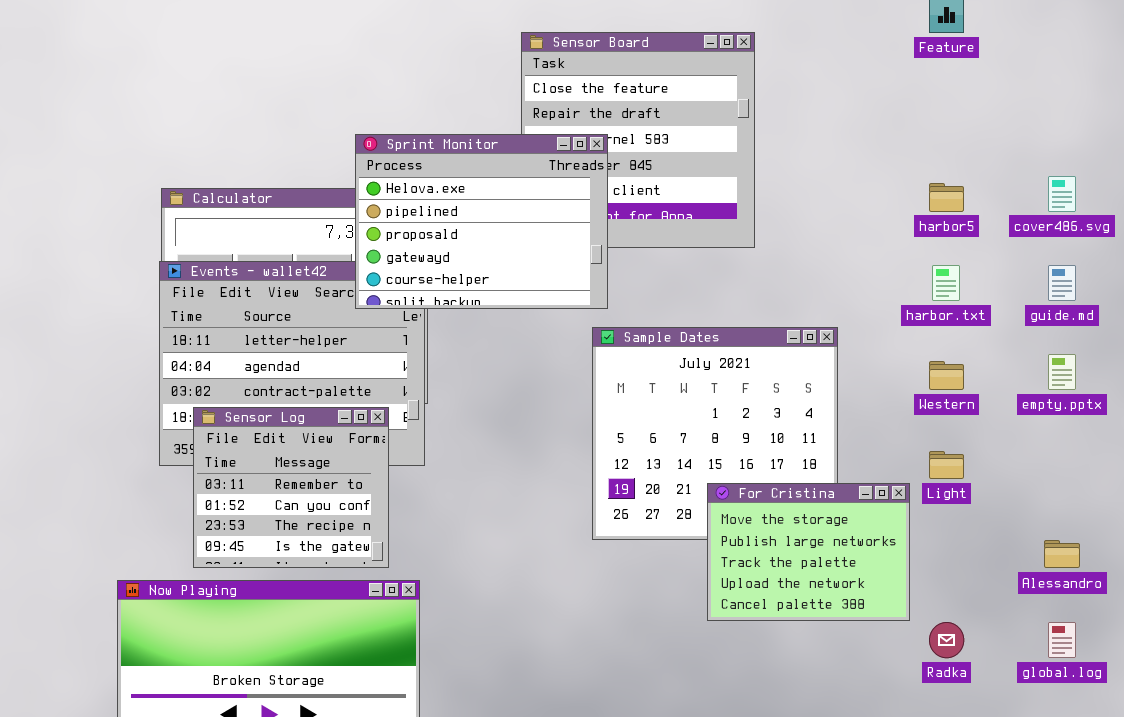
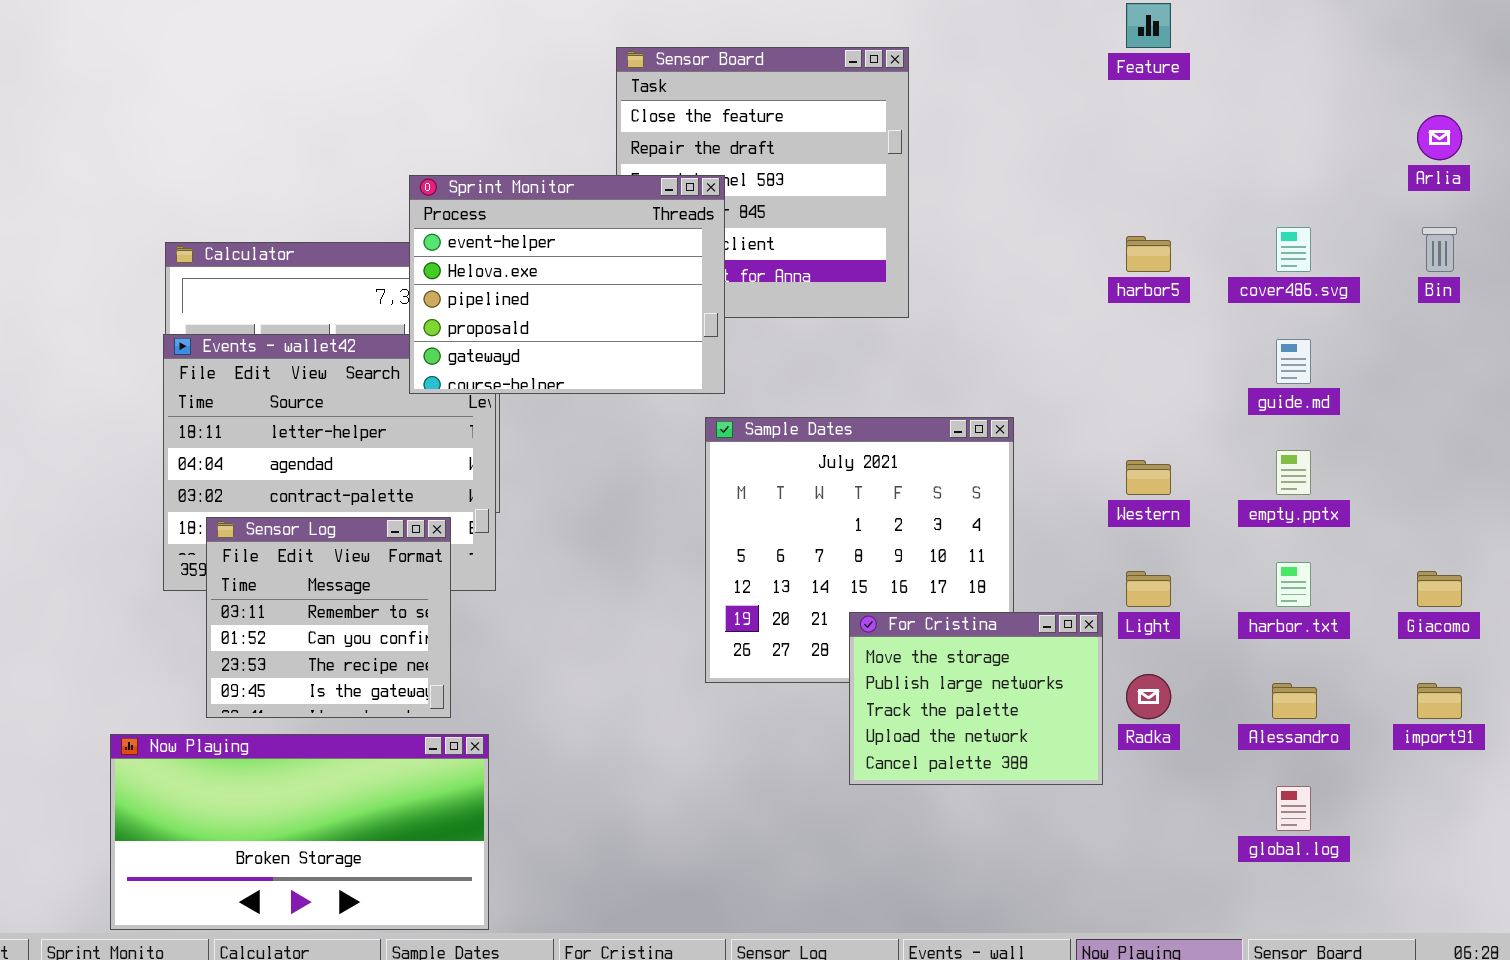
Sprint Monitor: [355,134,608,309] -> [409,175,725,394], scrolled up 1 row
harbor.txt: [932,265,960,301] -> [1276,562,1311,607], moved
Radka: [929,622,964,658] -> [1126,674,1171,719], moved

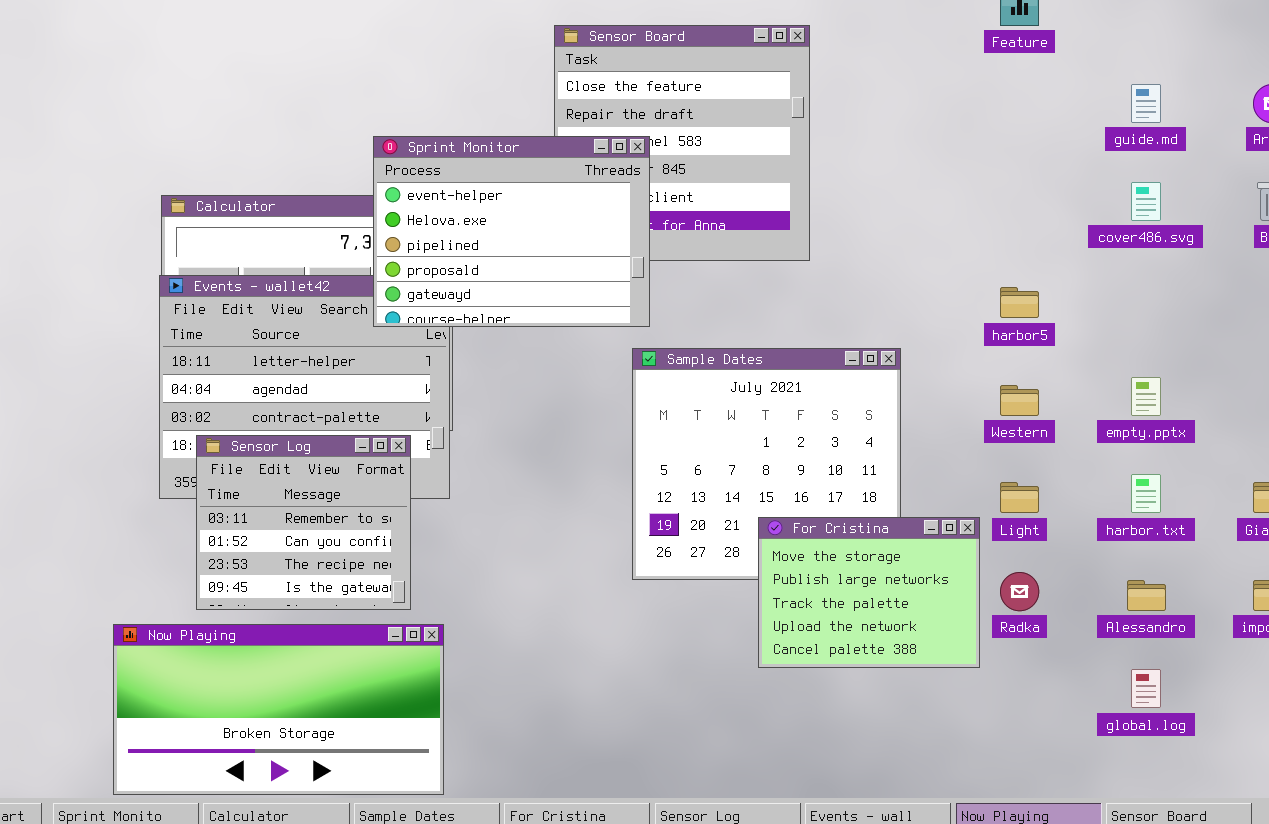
harbor5: [1126,236,1171,272] -> [1000,287,1039,318], moved
guide.md: [1276,339,1311,384] -> [1131,84,1161,123], moved

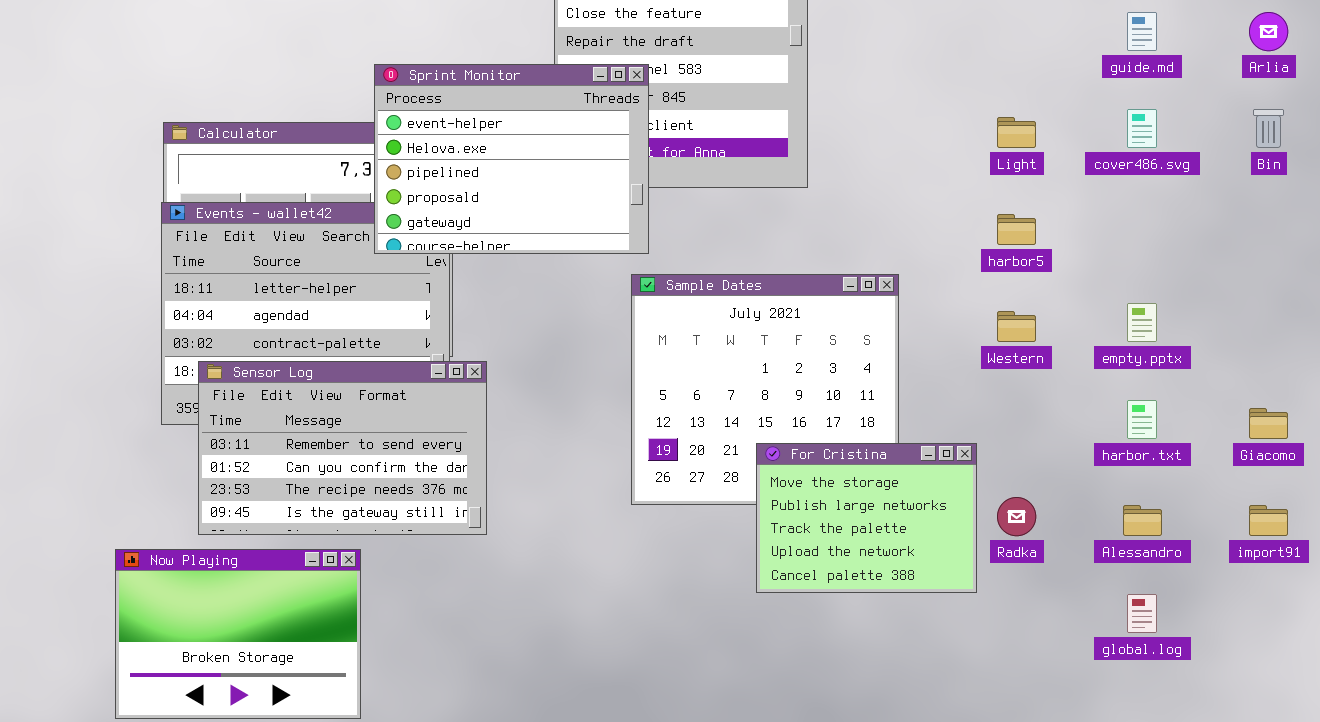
Sensor Log: [196,435,411,610] -> [198,361,487,535], resized
Light: [1000,482,1039,513] -> [997,117,1036,148], moved
Now Playing: [113,624,444,795] -> [115,549,361,719], resized

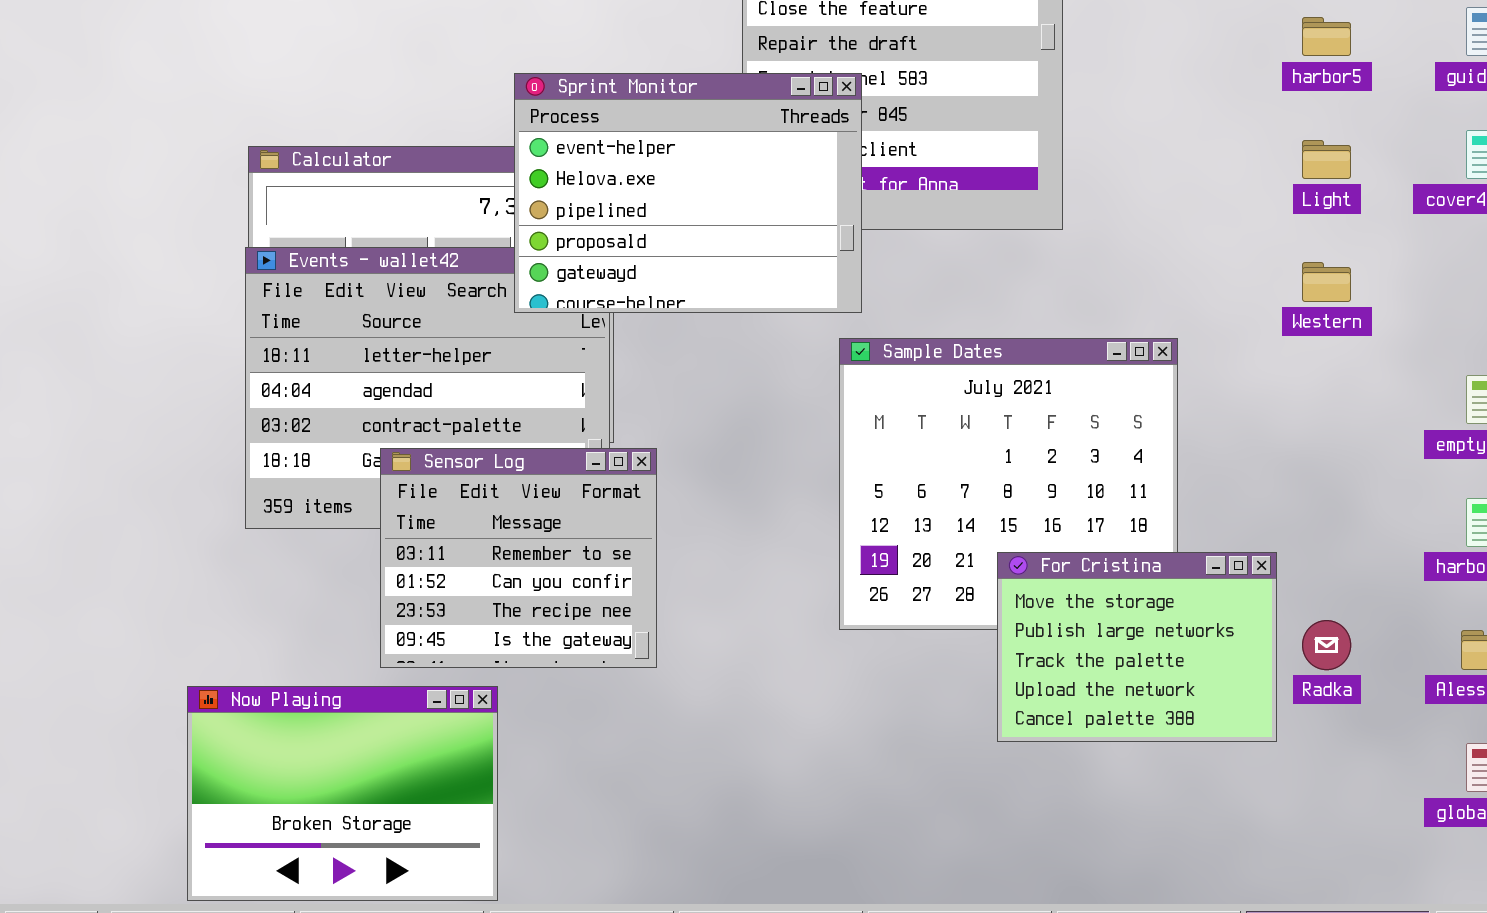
harbor5: [997,214,1036,245] -> [1302,17,1351,56], moved
Western: [997,311,1036,342] -> [1302,262,1351,302], moved
Sensor Log: [198,361,487,535] -> [380,448,657,668], resized

